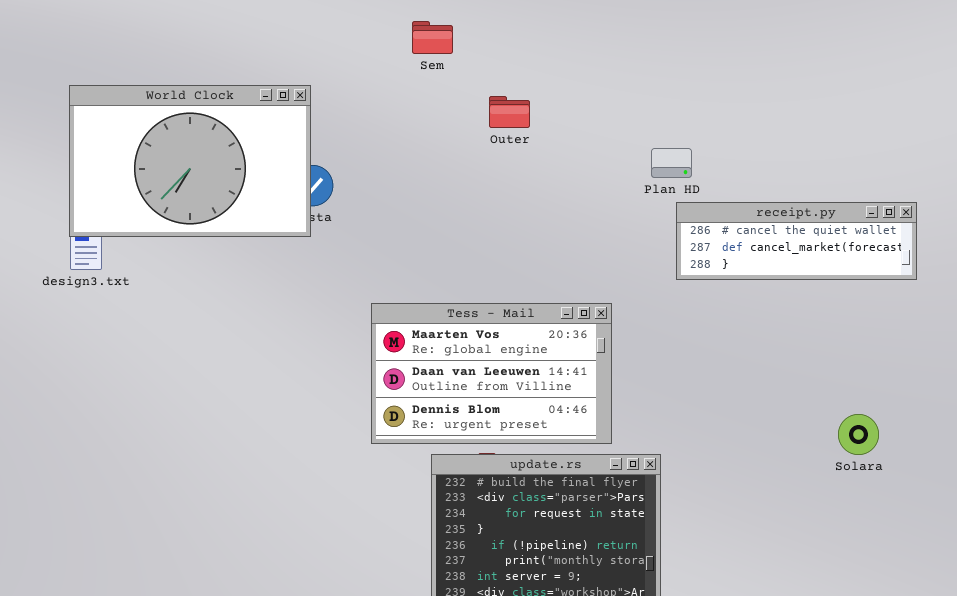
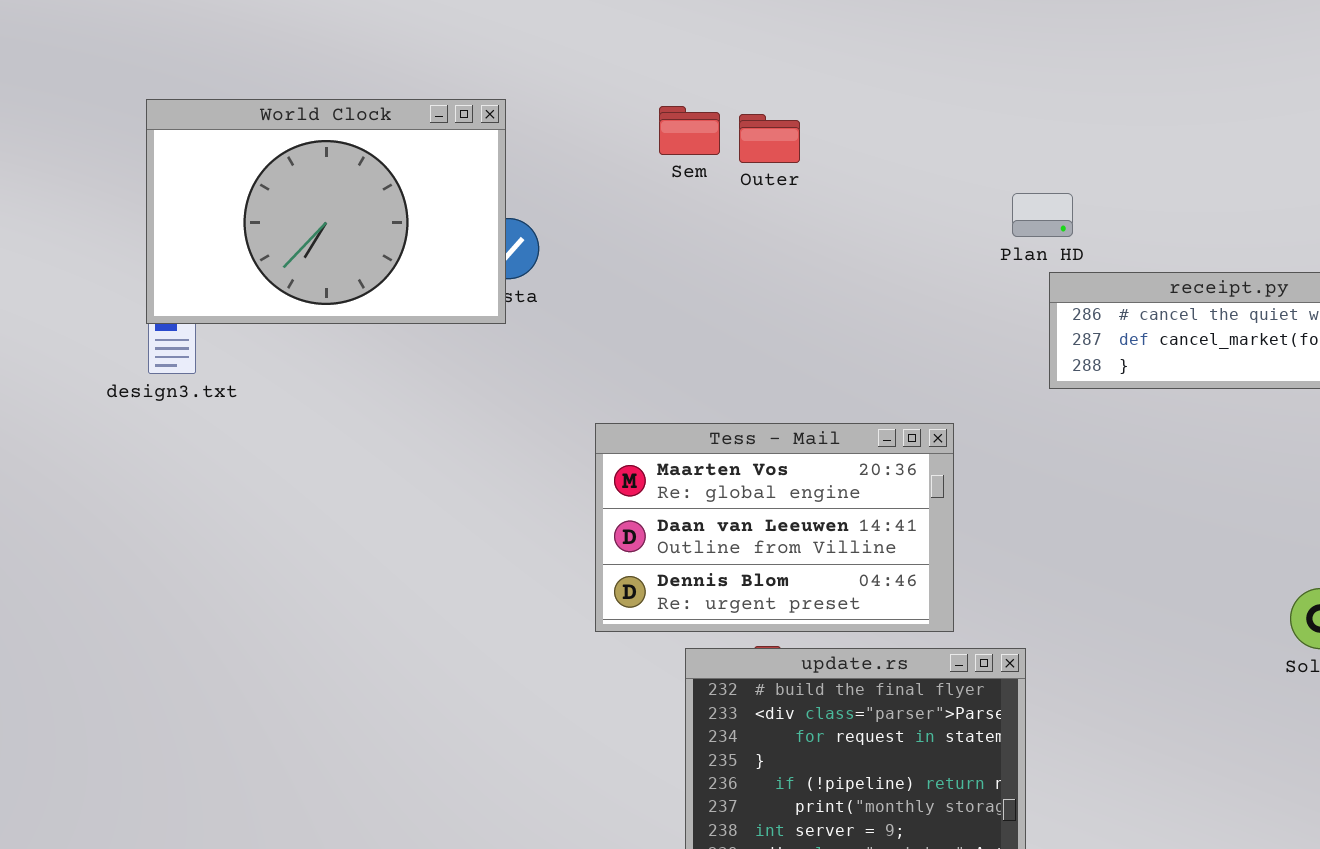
Sem: [412,21,453,54] -> [659,106,720,155], moved
Outer: [489,96,530,128] -> [739,114,800,163], moved

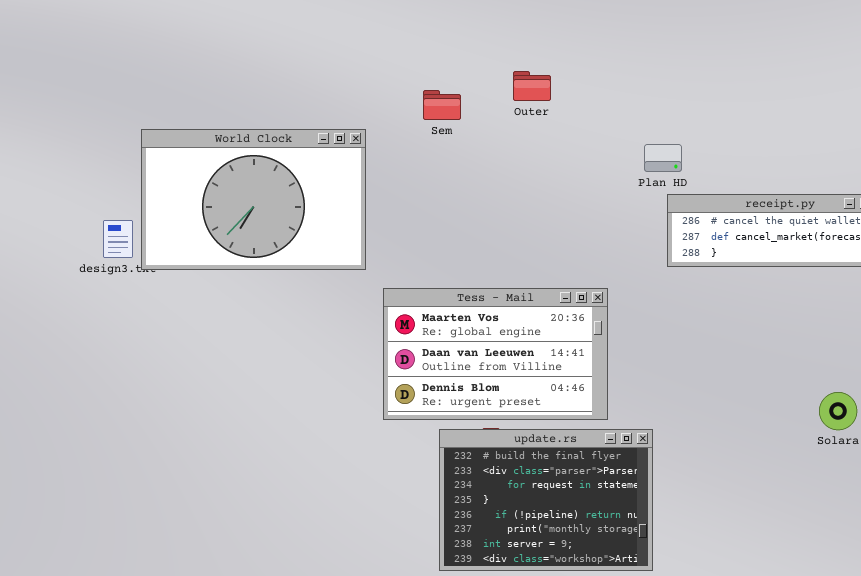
World Clock: [146,99,506,324] -> [141,129,366,270], moved
Outer: [739,114,800,163] -> [513,71,551,101], moved

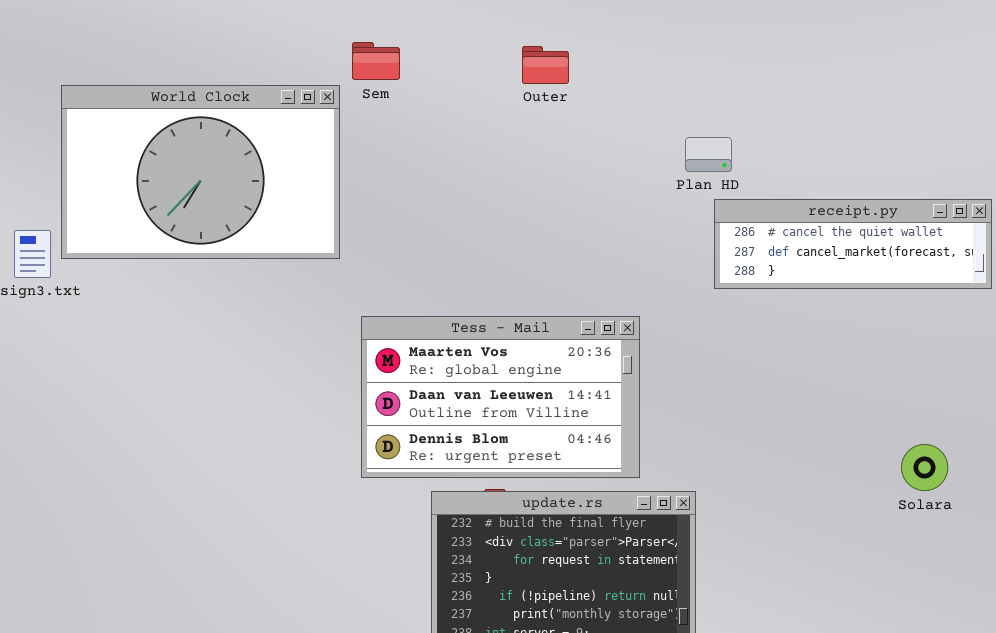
Sem: [423,90,461,120] -> [352,42,400,80], moved
World Clock: [141,129,366,270] -> [61,85,340,259], moved

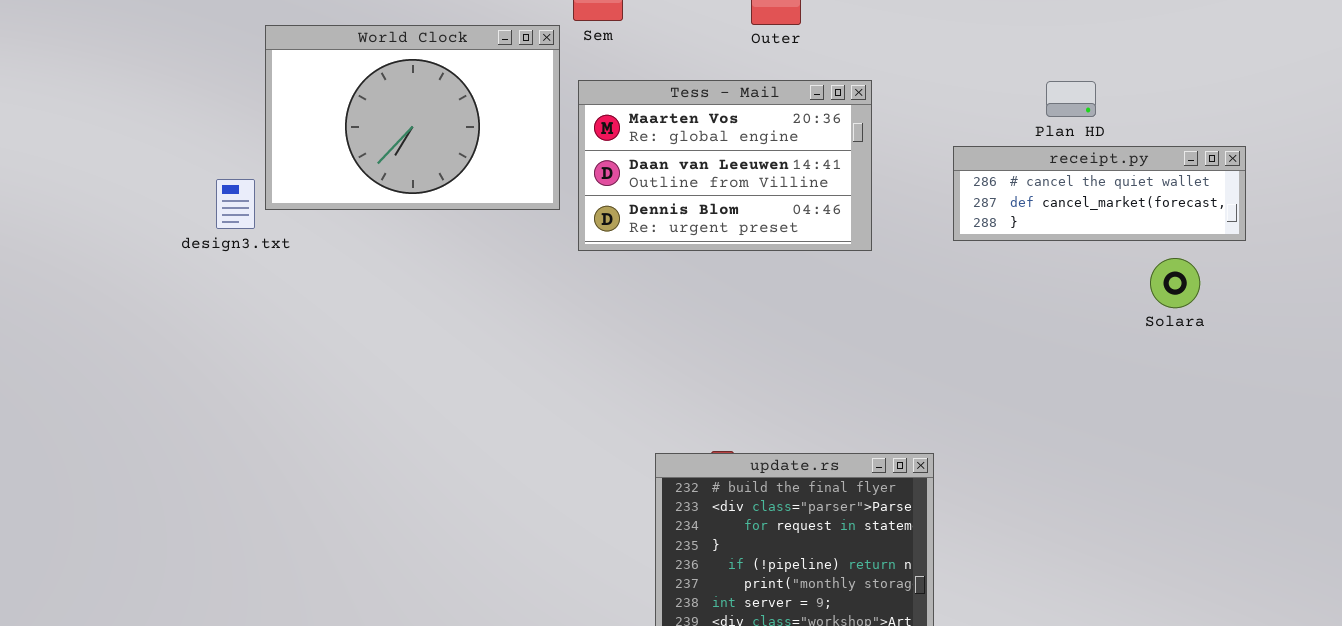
Plan HD: [685,137,732,172] -> [1046,81,1096,117], moved
Tess - Mail: [361,316,640,478] -> [578,80,872,251], moved
Solara: [901,444,948,491] -> [1150,258,1200,308], moved

